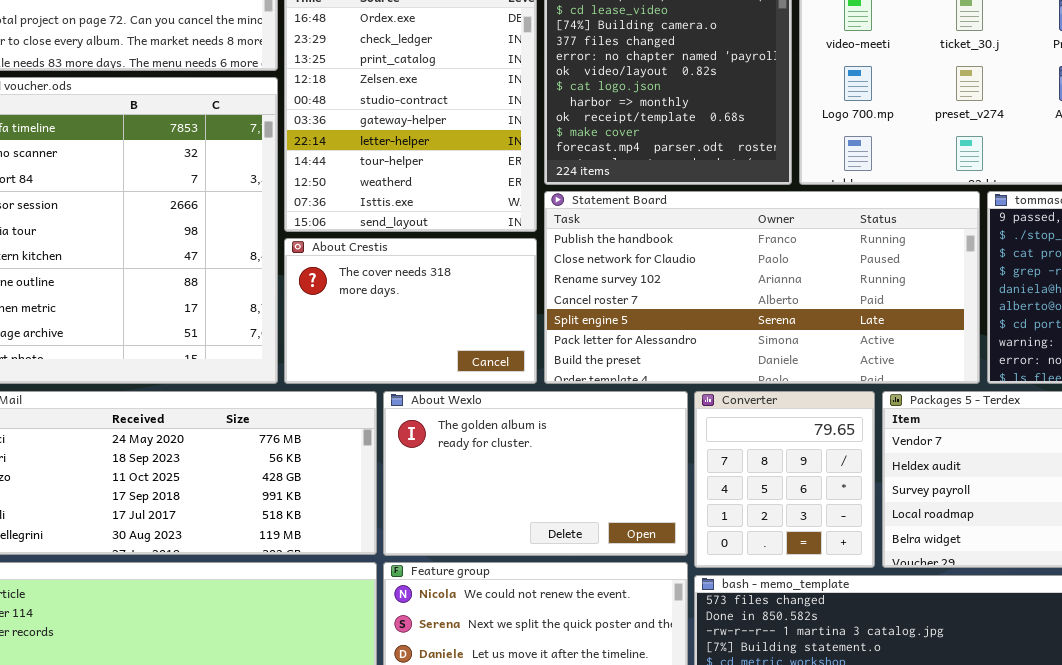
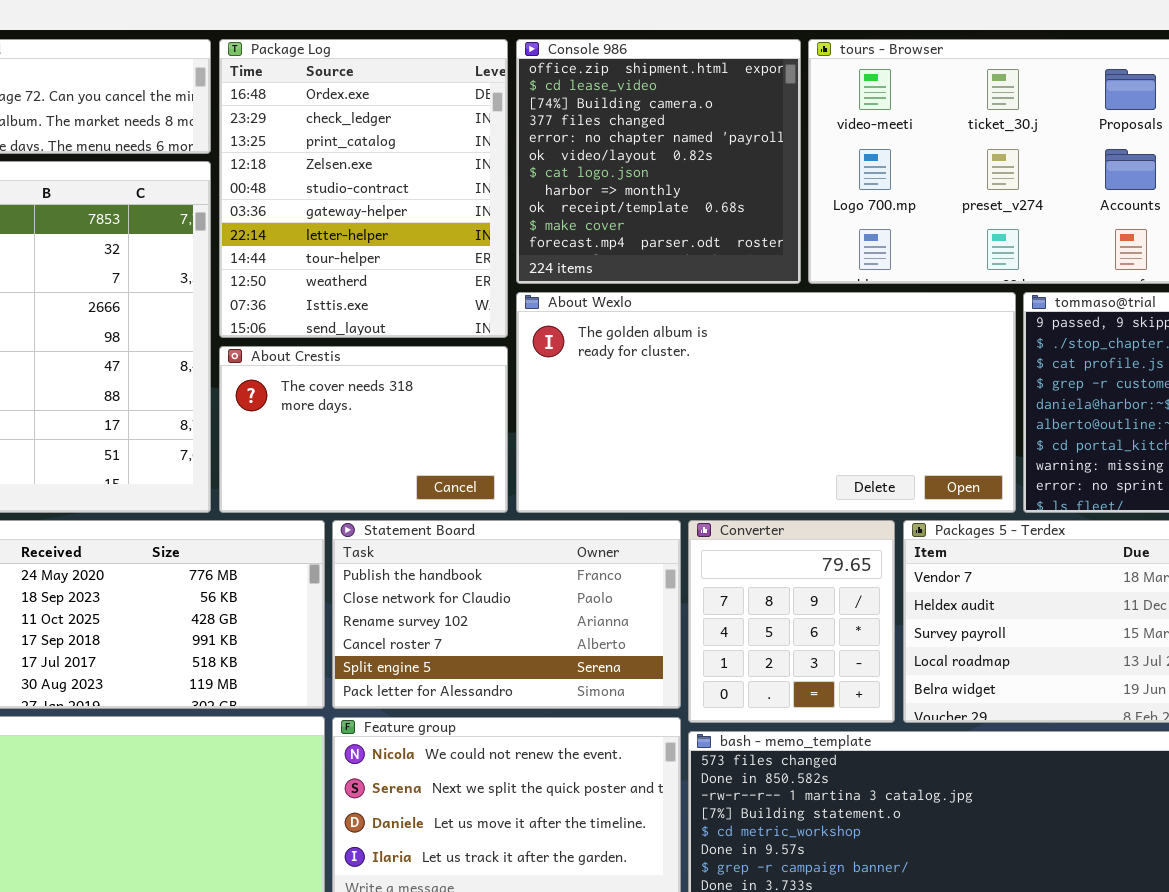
Statement Board: [544,191,980,384] -> [332,520,681,709], moved, resized
About Wexlo: [383,391,688,556] -> [516,292,1016,513], moved, resized

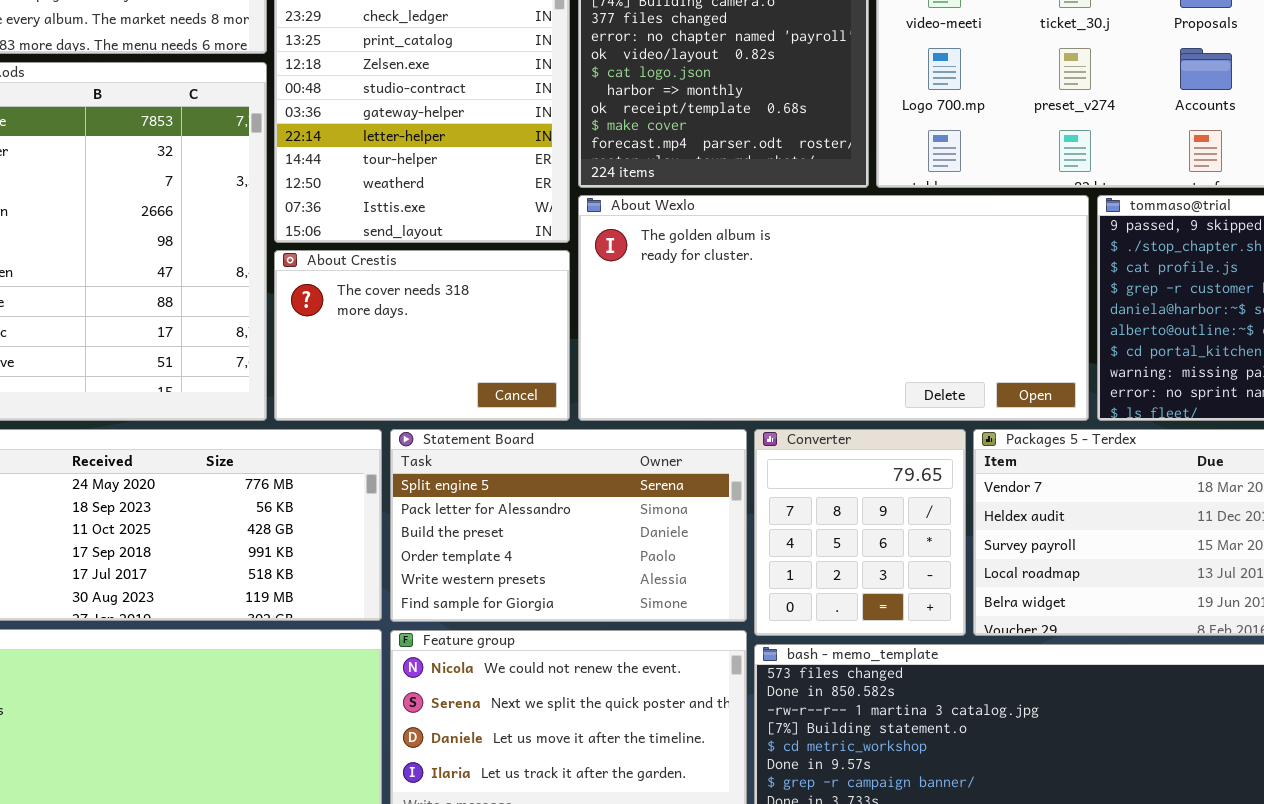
Statement Board: [332,520,681,709] -> [390,429,747,622], scrolled down 4 rows

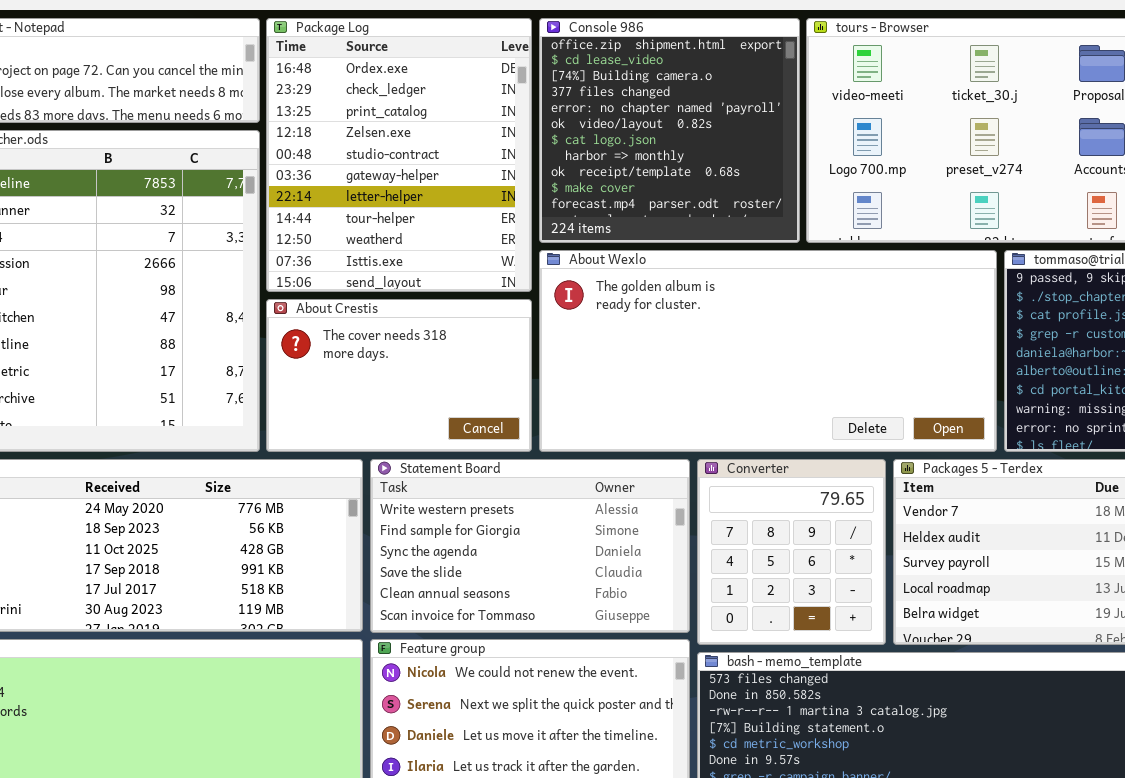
Statement Board: [390,429,747,622] -> [370,459,690,633], scrolled down 4 rows

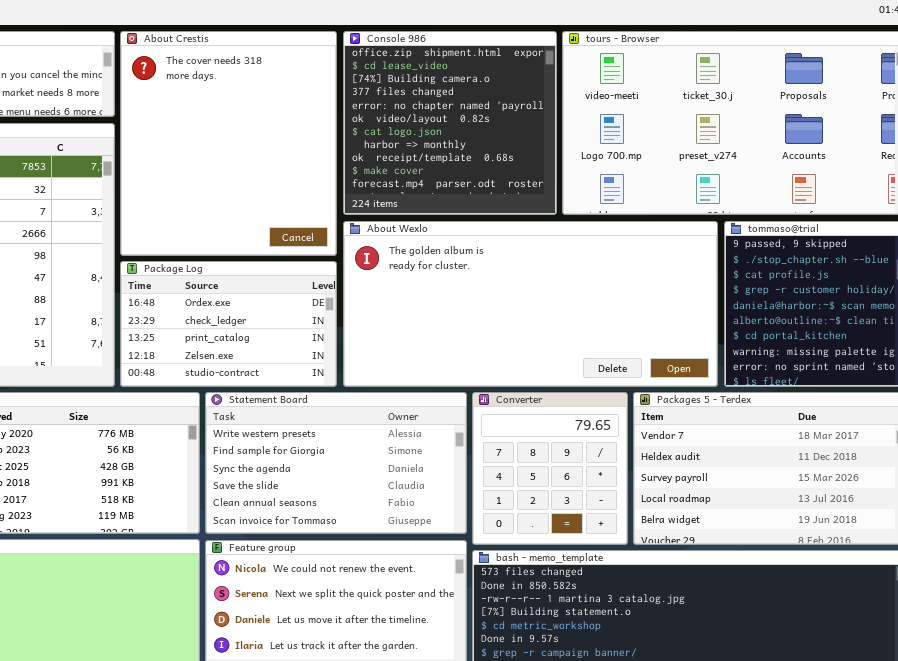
Package Log: [266,18,532,292] -> [120,261,337,387], moved, resized
About Crestis: [266,299,532,452] -> [120,31,337,256], moved, resized

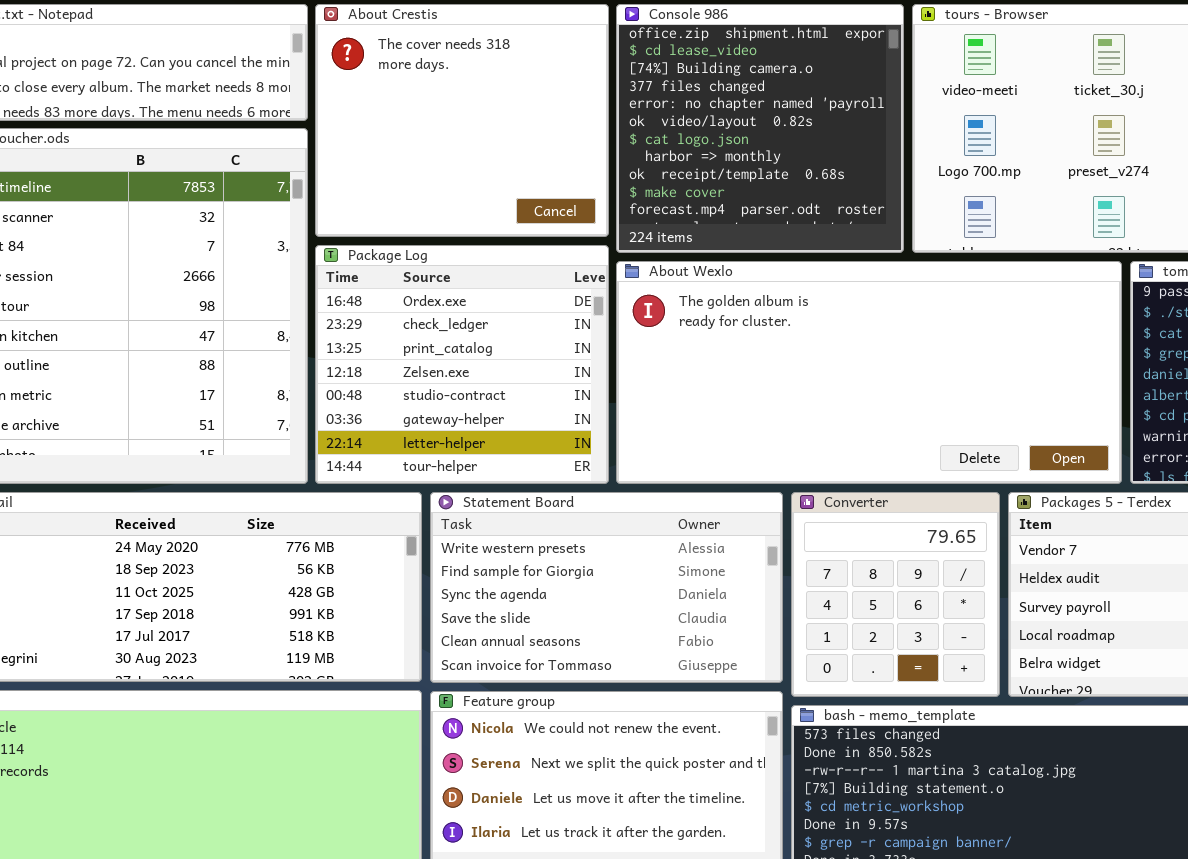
About Crestis: [120,31,337,256] -> [315,4,609,237], resized
Package Log: [120,261,337,387] -> [315,245,609,484], resized

